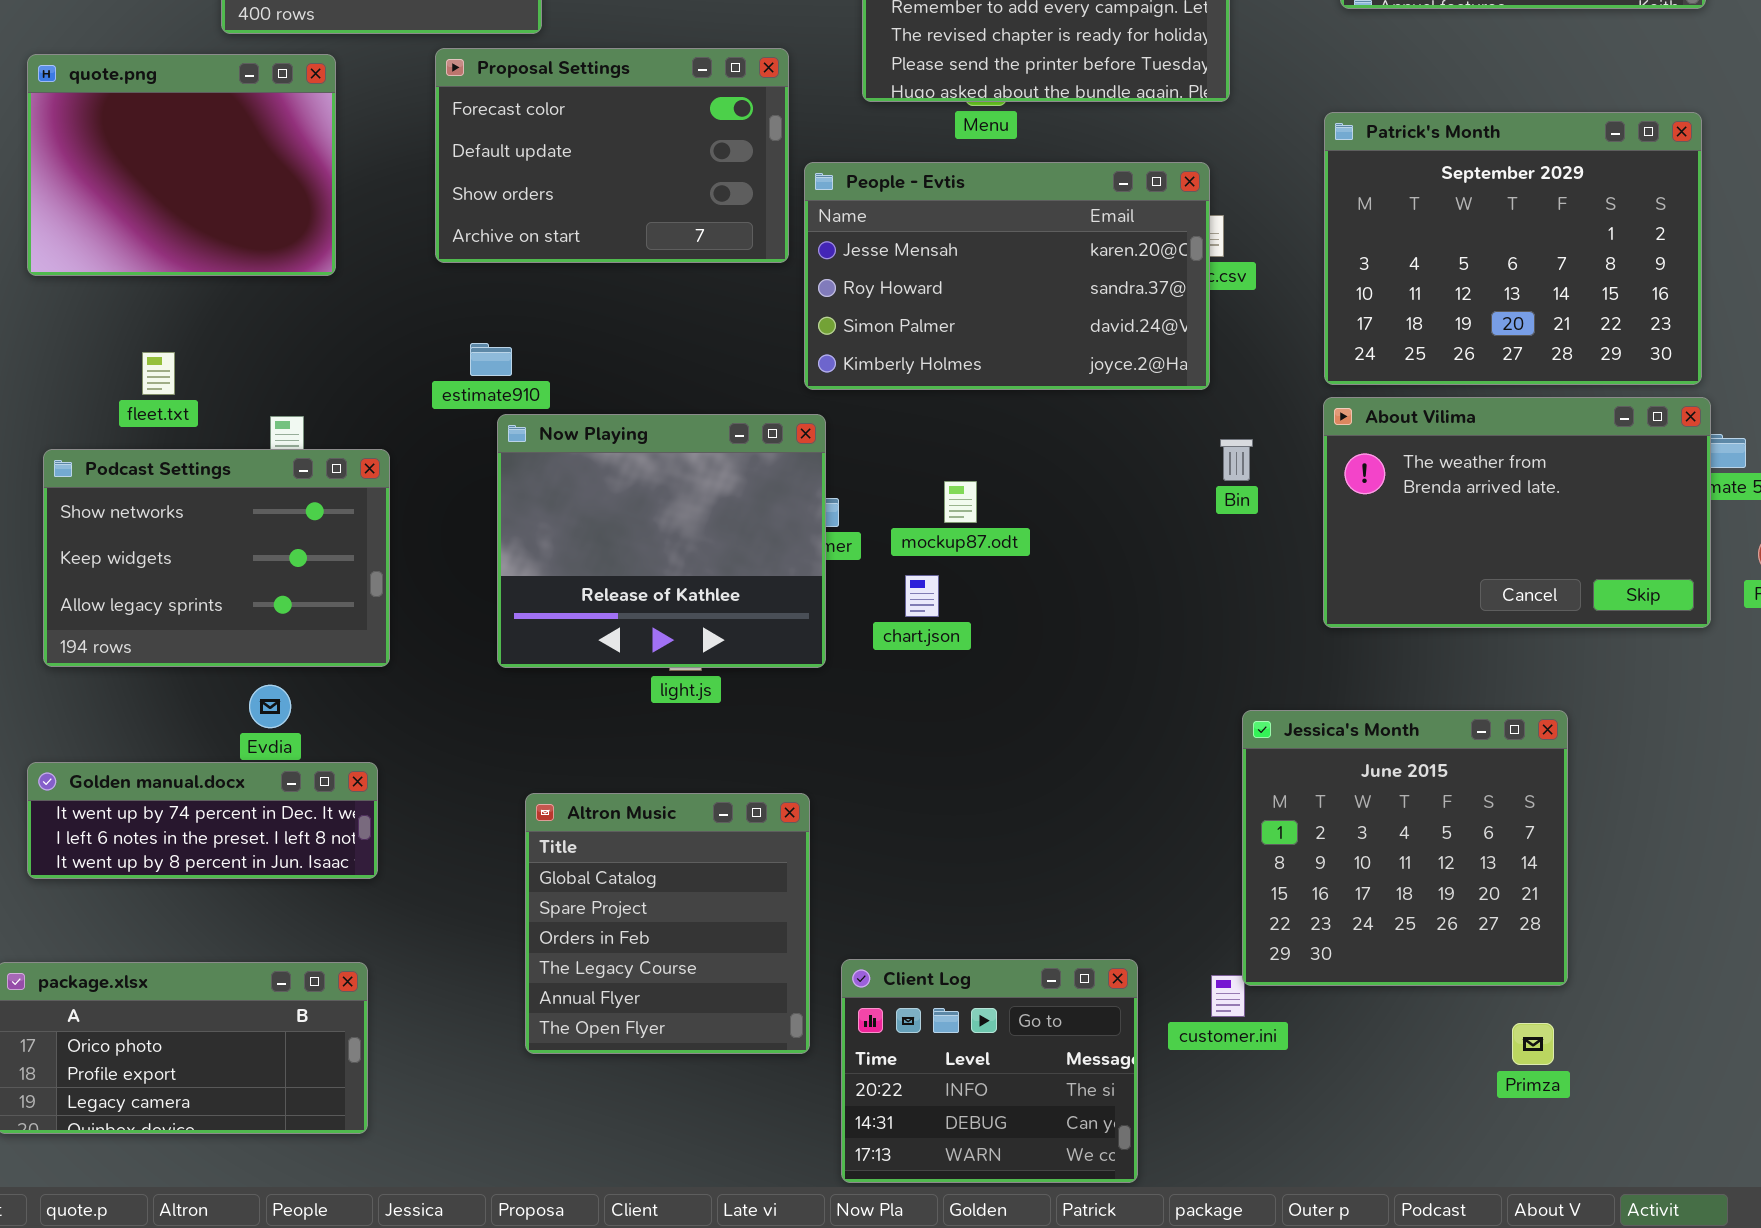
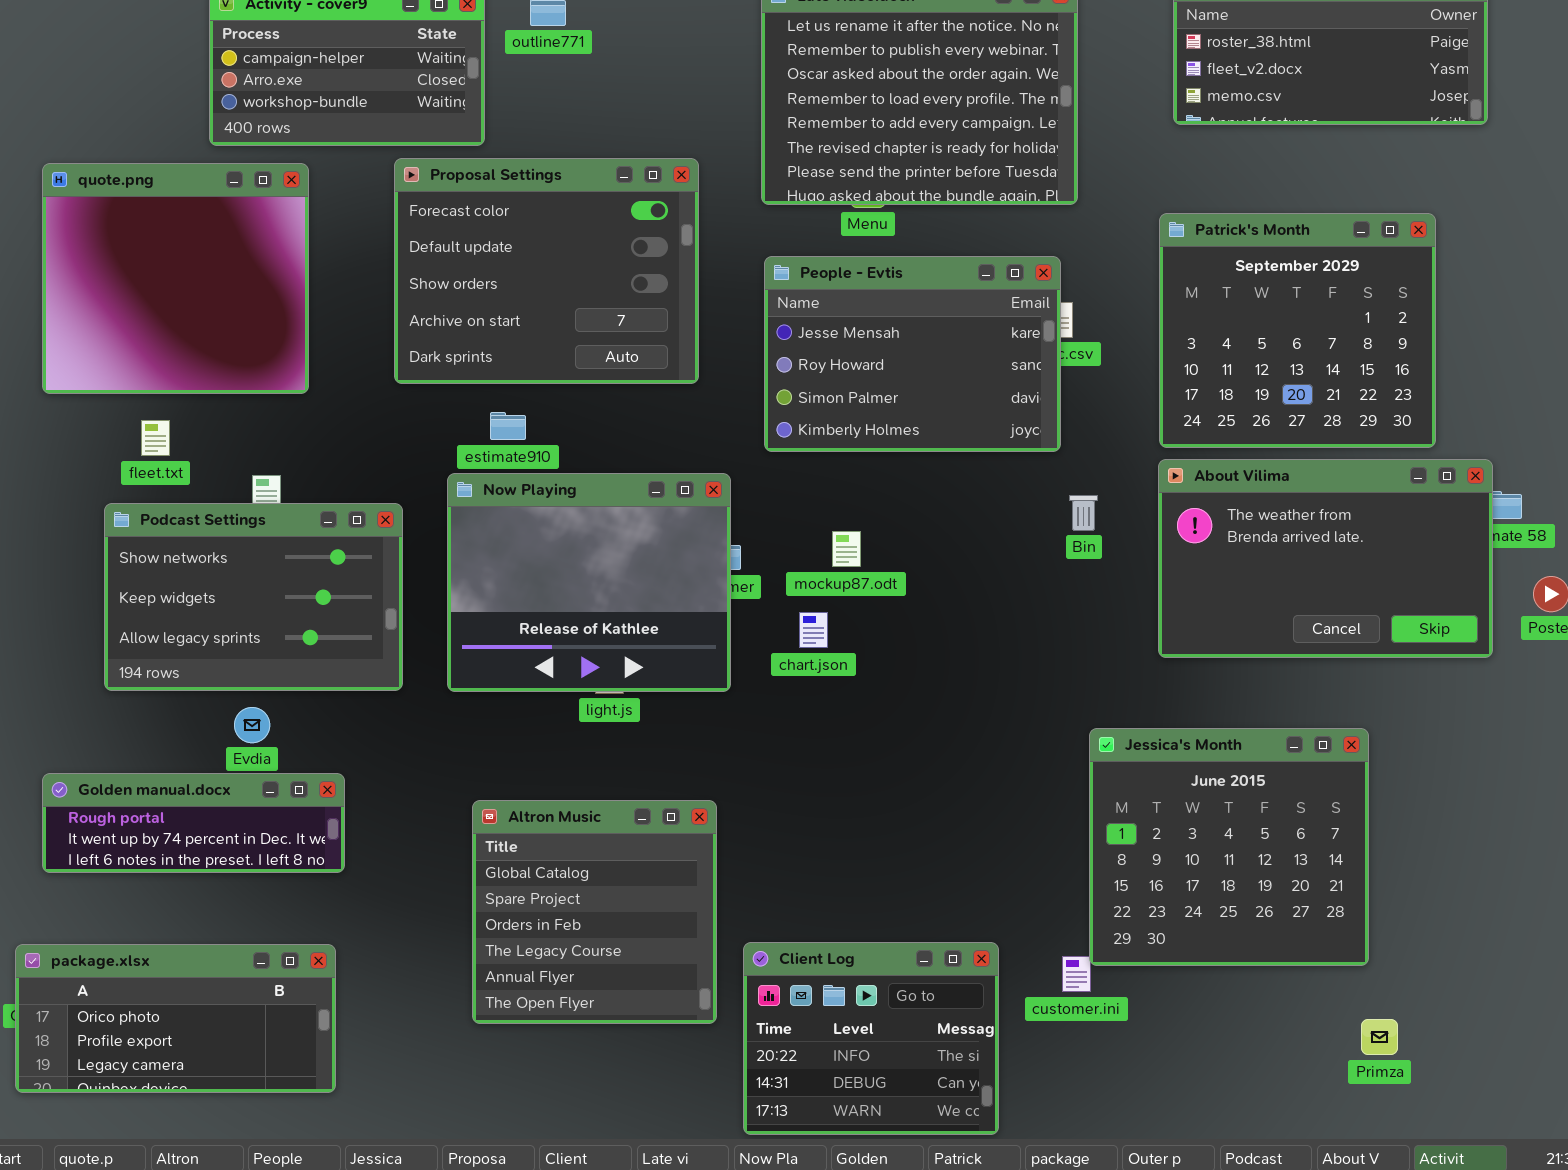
Proposal Settings: [435,48,789,263] -> [394,158,699,384], resized
quote.png: [27,54,336,276] -> [42,163,309,394], resized
Patrick's Month: [1324,112,1702,385] -> [1159,213,1436,448], resized
People - Evtis: [804,162,1210,390] -> [764,256,1061,452], resized
estimate910: [470,343,512,376] -> [490,412,526,440], moved
Podcast Settings: [43,449,390,667] -> [104,503,403,691], moved
Golden manual.docx: [27,762,378,879] -> [42,773,345,873], scrolled up 1 row
Primza: [1512,1023,1554,1065] -> [1361,1019,1398,1055], moved

